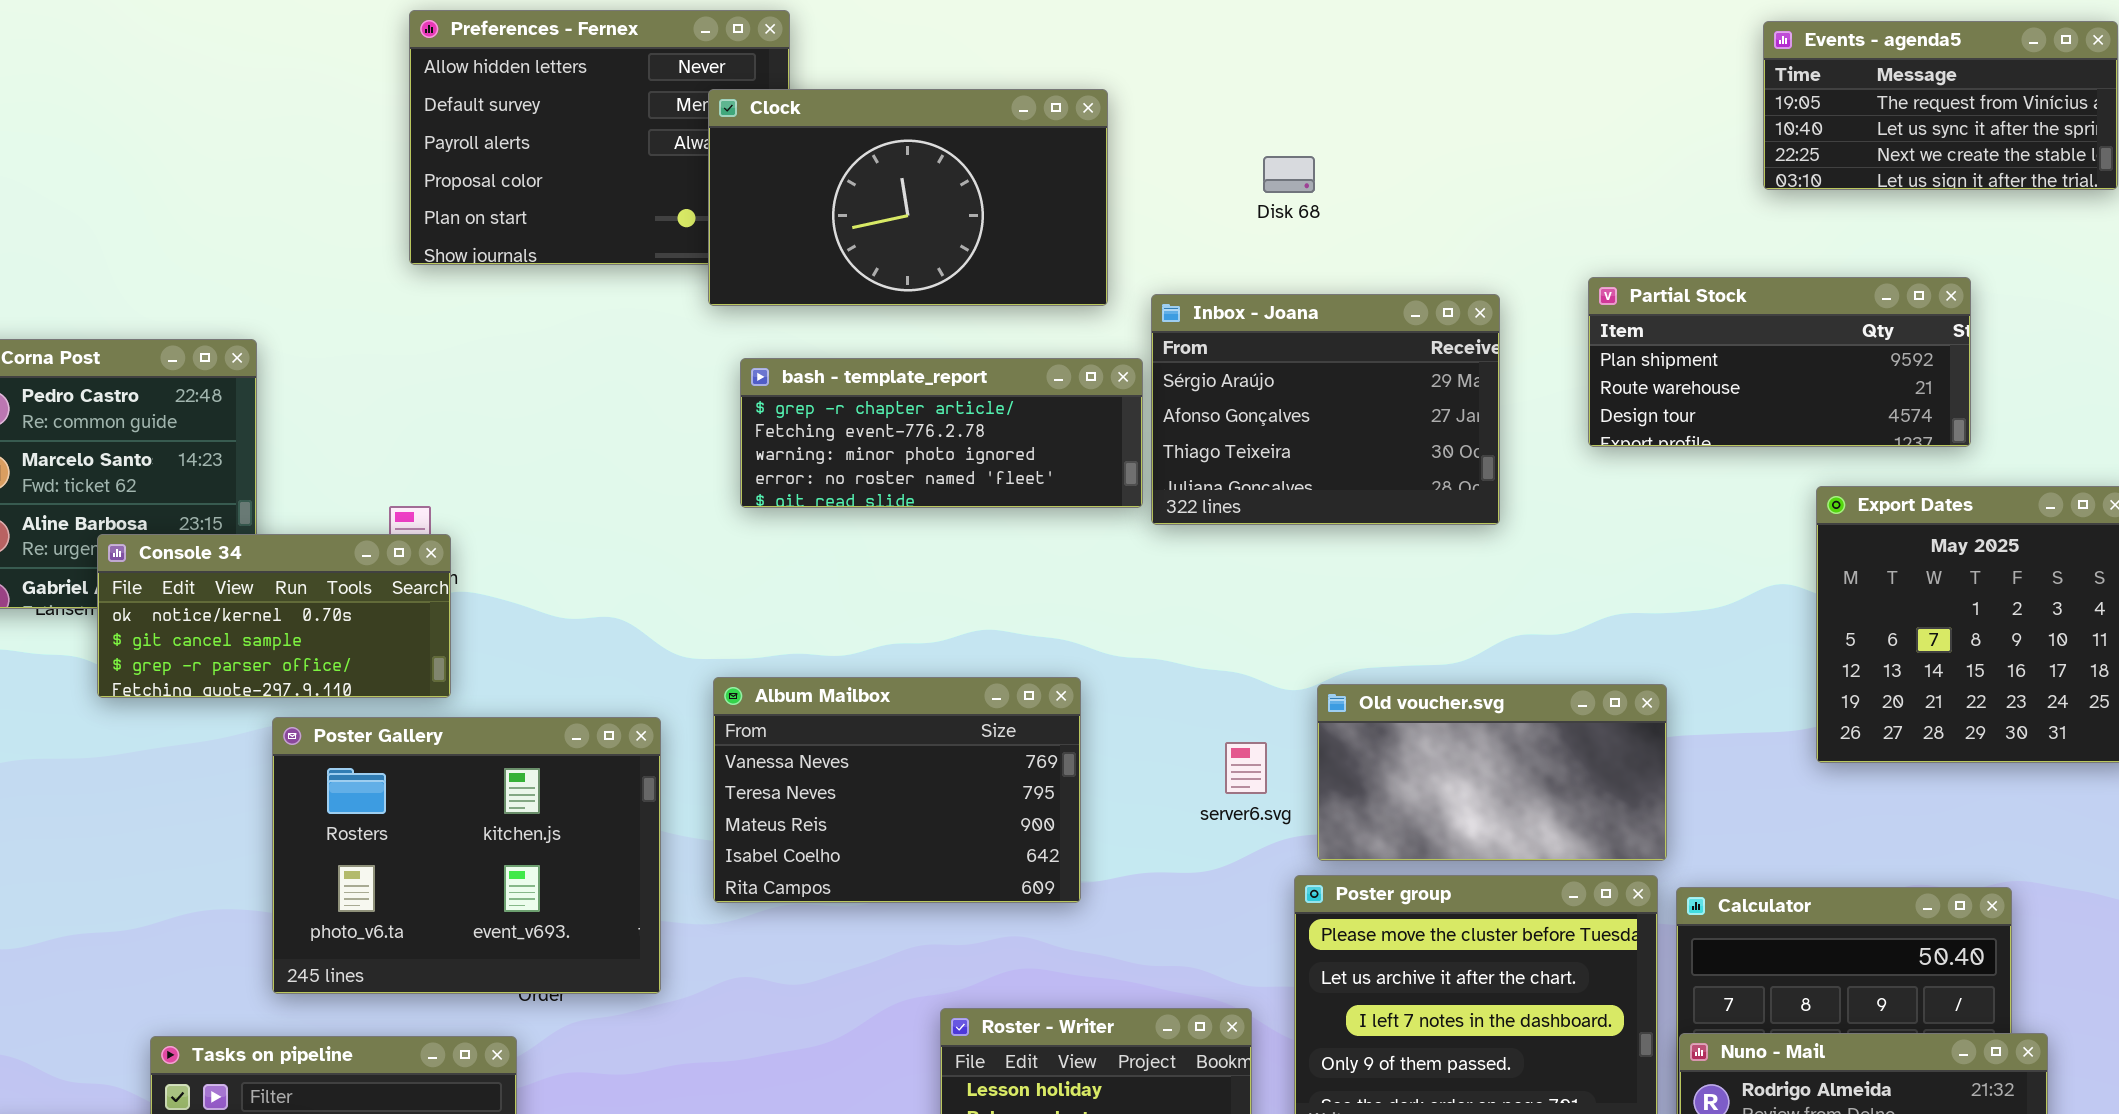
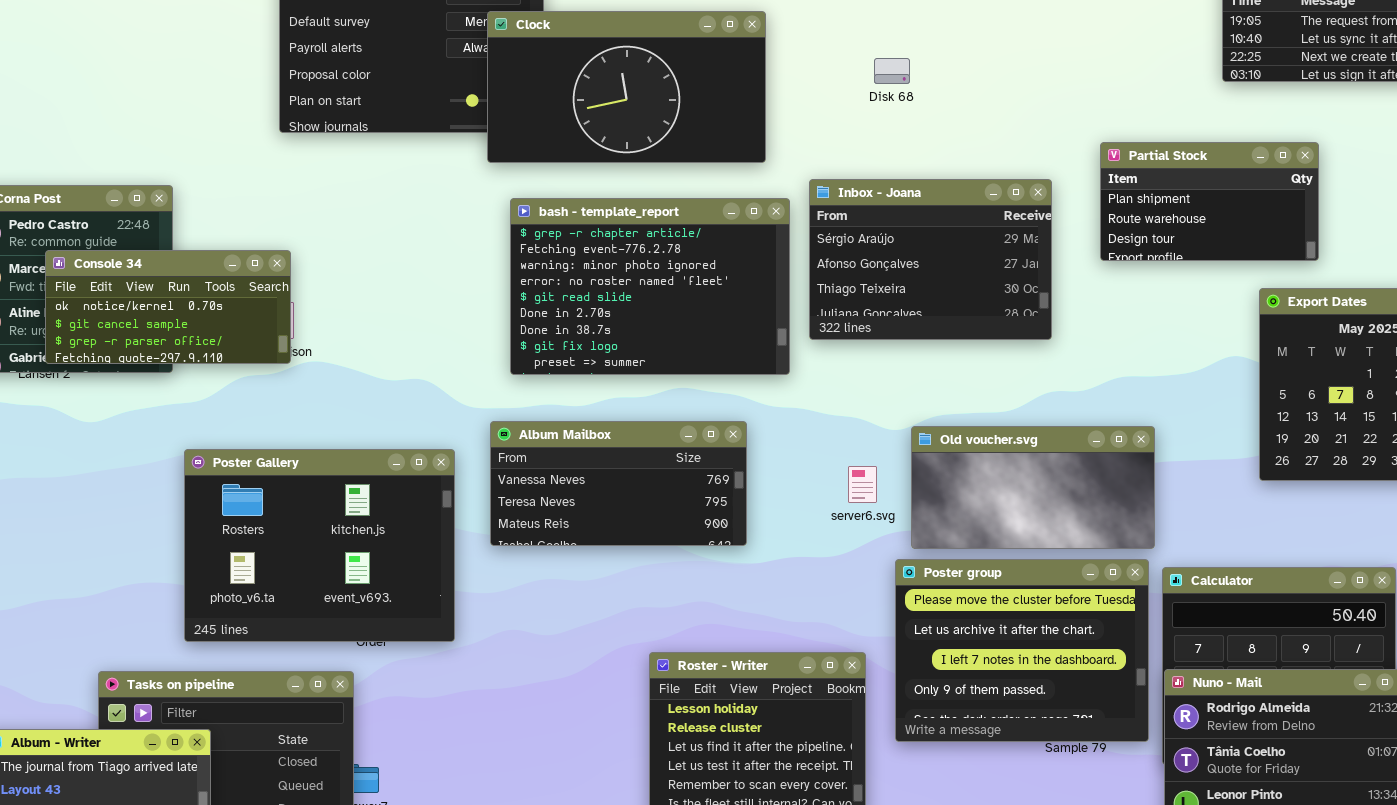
Partial Stock: [1588,277,1971,447] -> [1100,142,1319,261], resized
Inbox - Joana: [1151,294,1500,525] -> [809,179,1052,340], moved
bash - template_report: [740,358,1143,508] -> [510,198,790,375], resized
Console 34: [97,534,451,698] -> [45,250,291,364], moved
Album Mailbox: [713,677,1081,903] -> [490,421,747,546], resized

